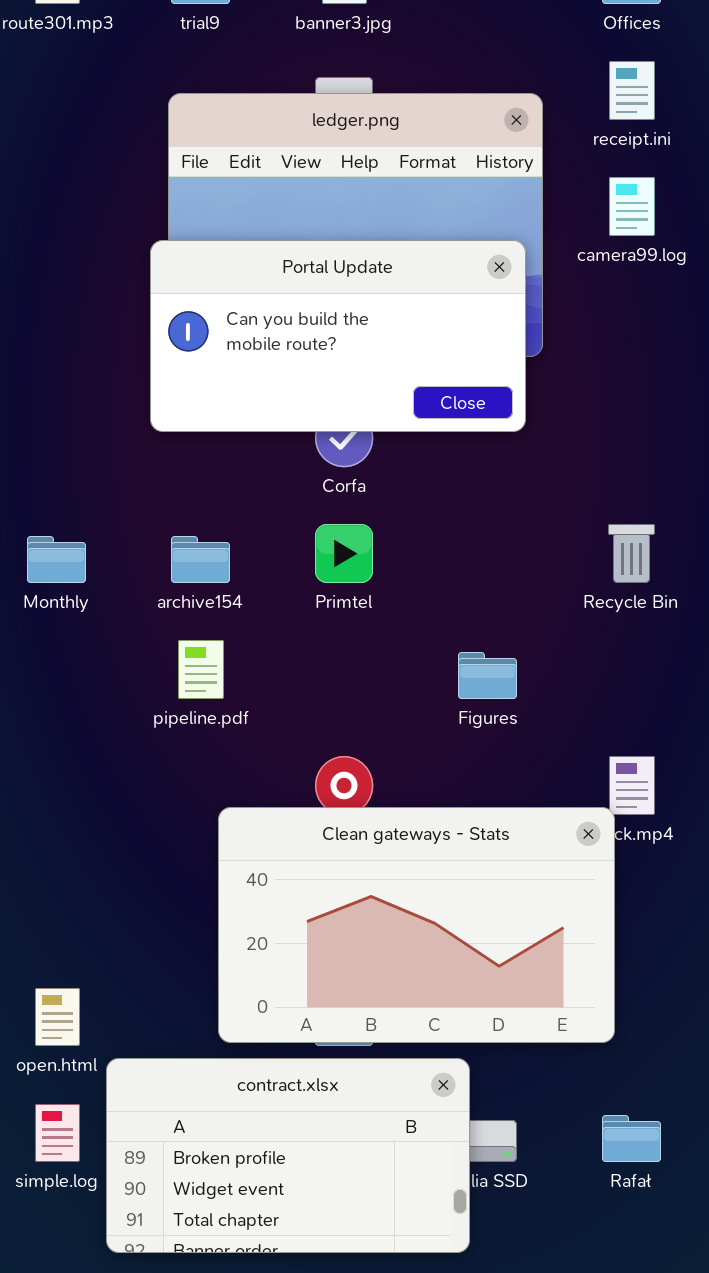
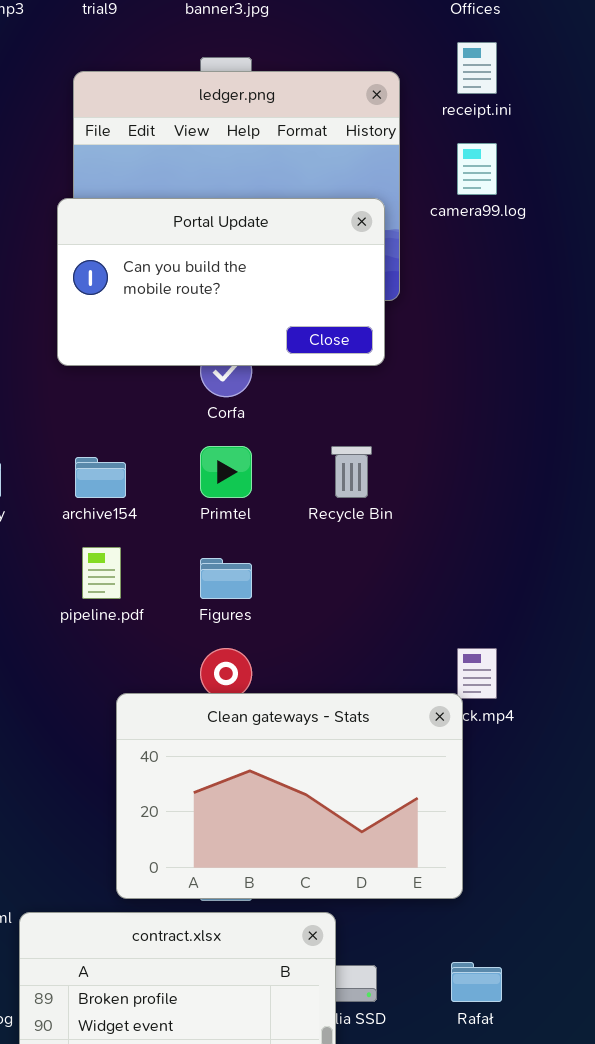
Recycle Bin: [608,524,655,583] -> [331,446,372,498], moved
Figures: [458,652,517,699] -> [200,558,252,599], moved

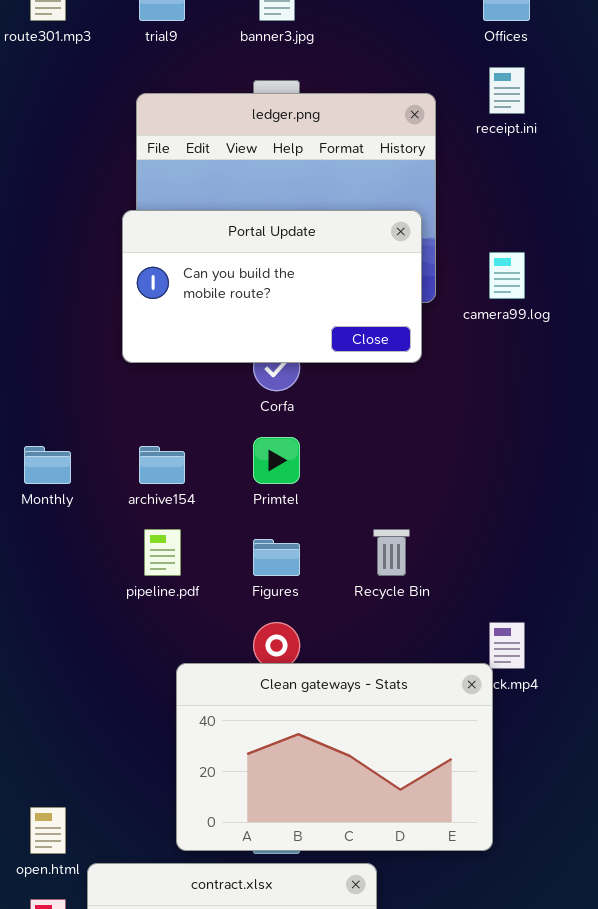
camera99.log: [457,143,497,195] -> [489,252,525,299], moved
Recycle Bin: [331,446,372,498] -> [373,529,410,576], moved

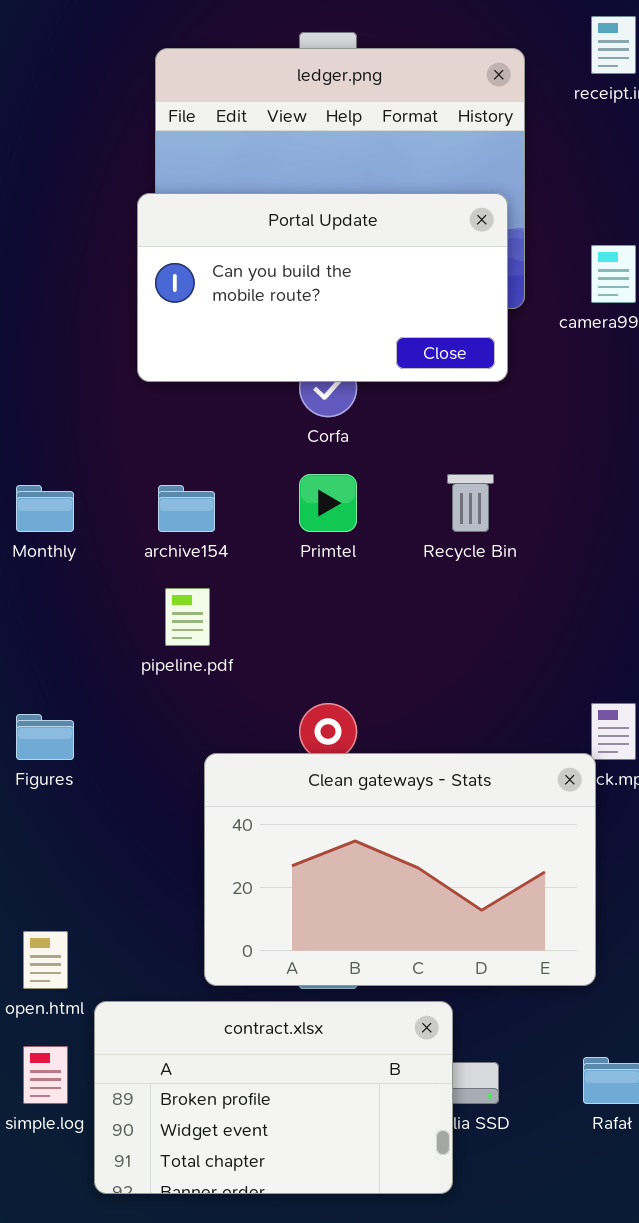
Recycle Bin: [373,529,410,576] -> [447,474,494,532], moved
Figures: [253,539,300,576] -> [16,714,74,760], moved

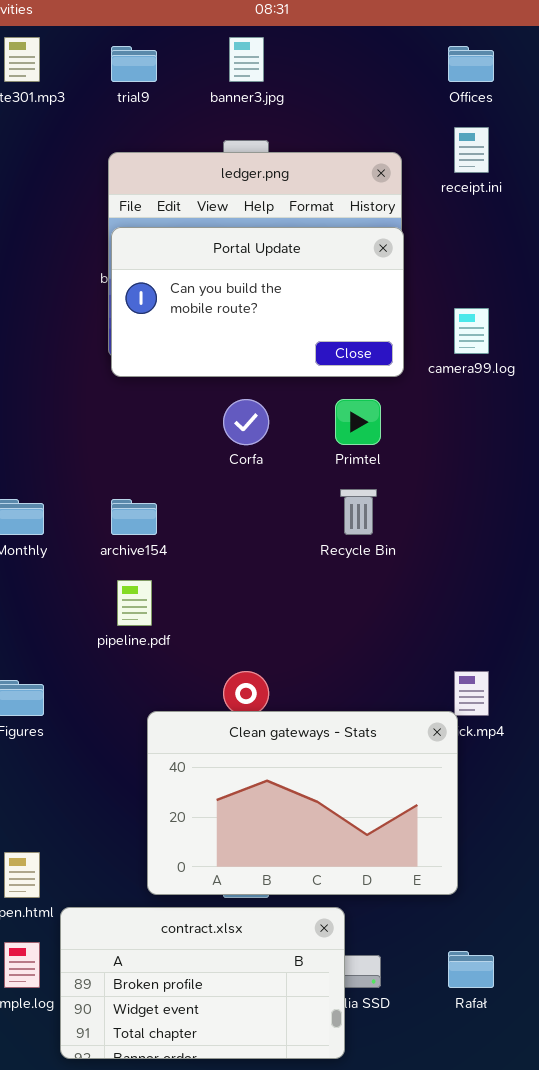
Portal Update: [137,193,508,382] -> [111,227,404,377], moved
Primtel: [299,474,357,532] -> [335,399,381,445], moved

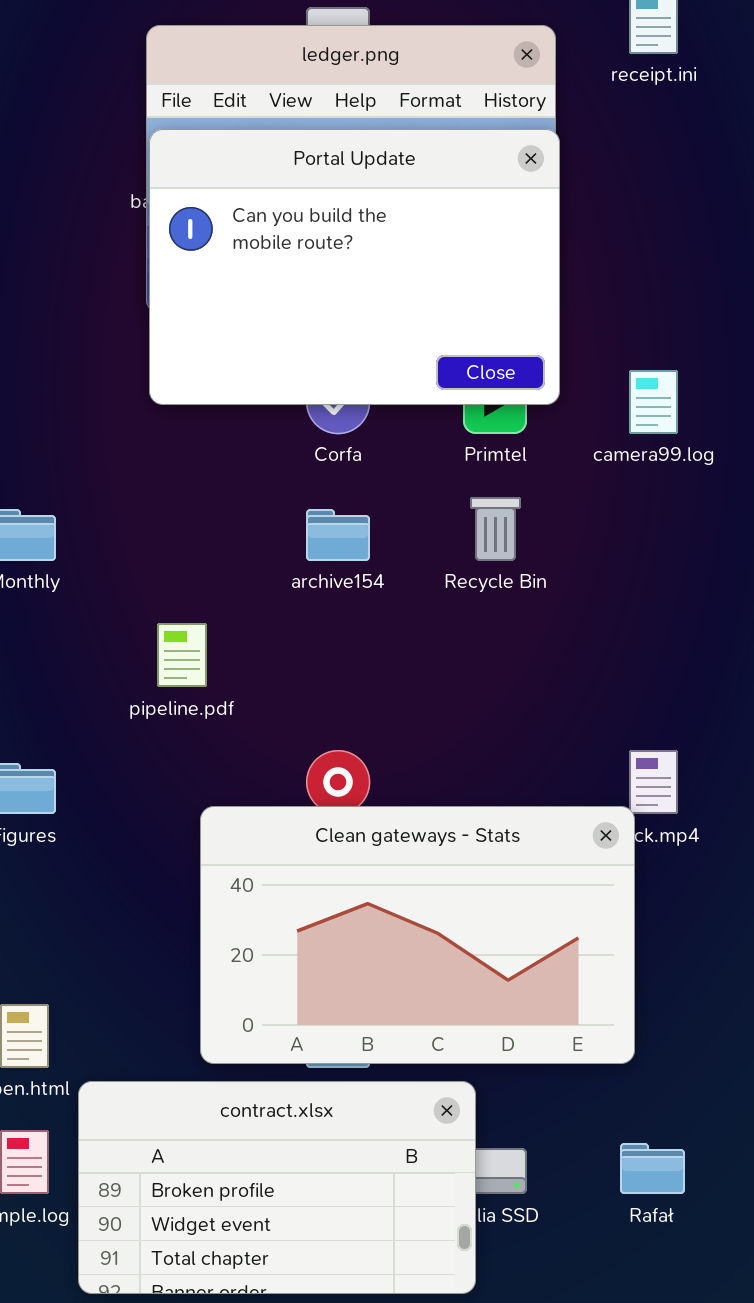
Portal Update: [111,227,404,377] -> [149,129,560,405], resized
camera99.log: [454,308,489,354] -> [629,370,678,434], moved
archive154: [111,499,157,535] -> [306,509,370,561], moved

